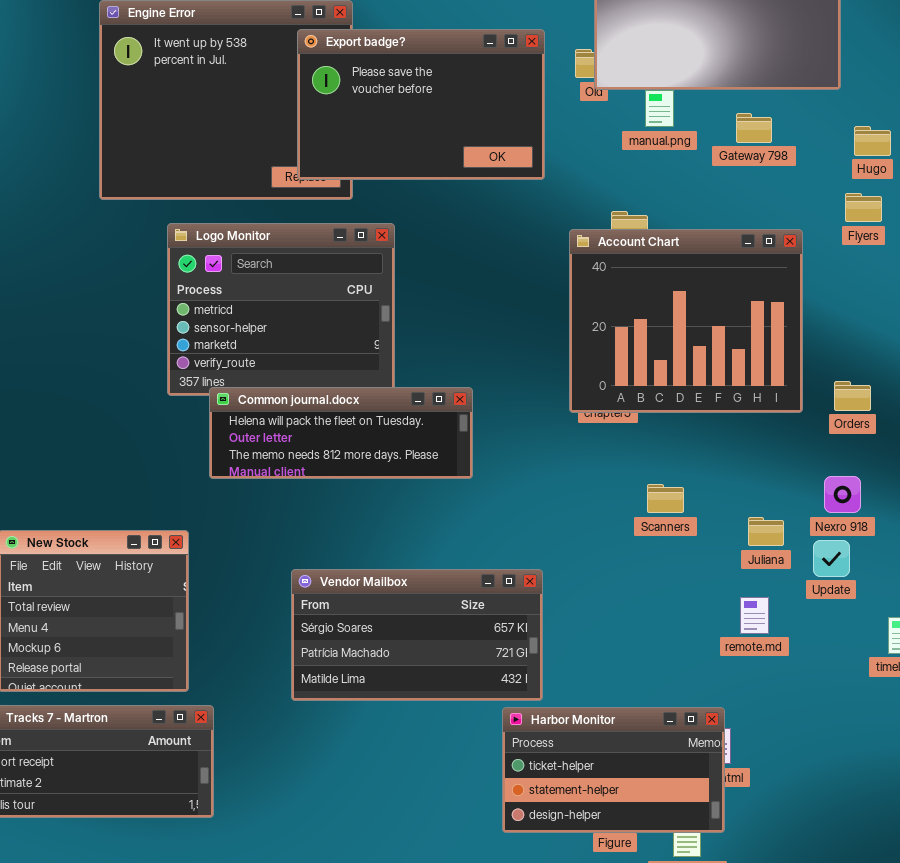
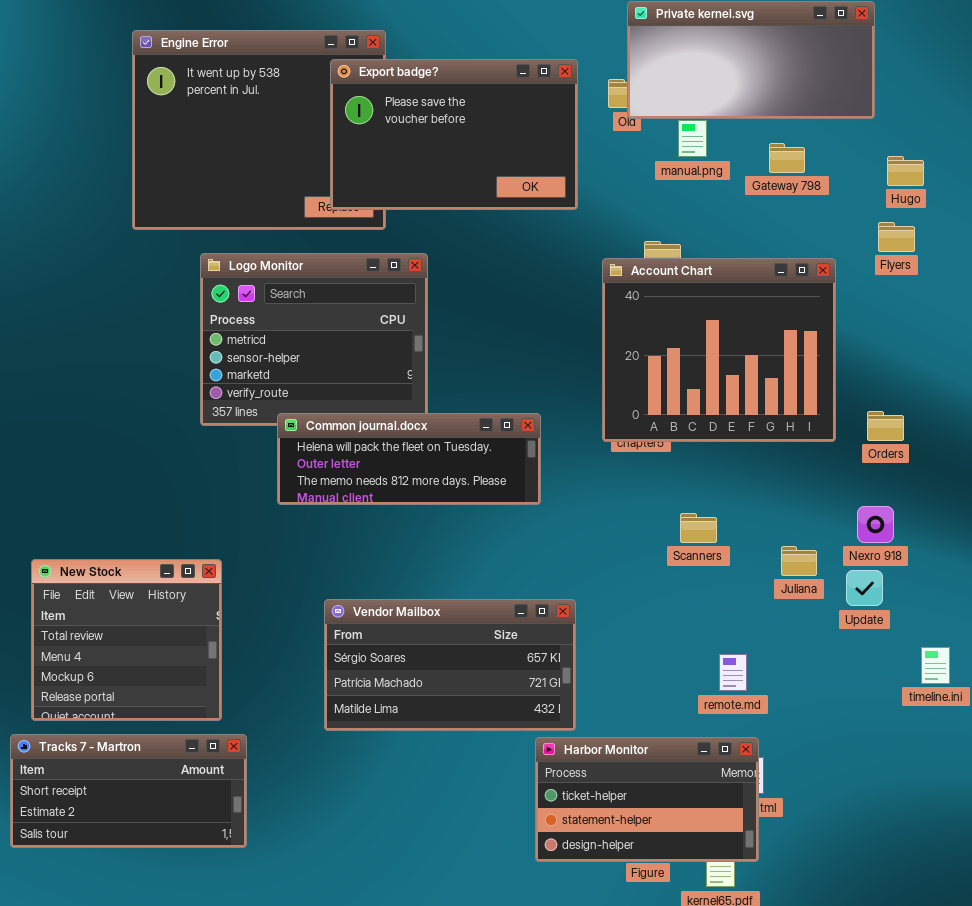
Common journal.docx: [209,387,473,479] -> [277,413,541,505], moved
remote.md: [740,597,769,634] -> [719,654,747,691], moved

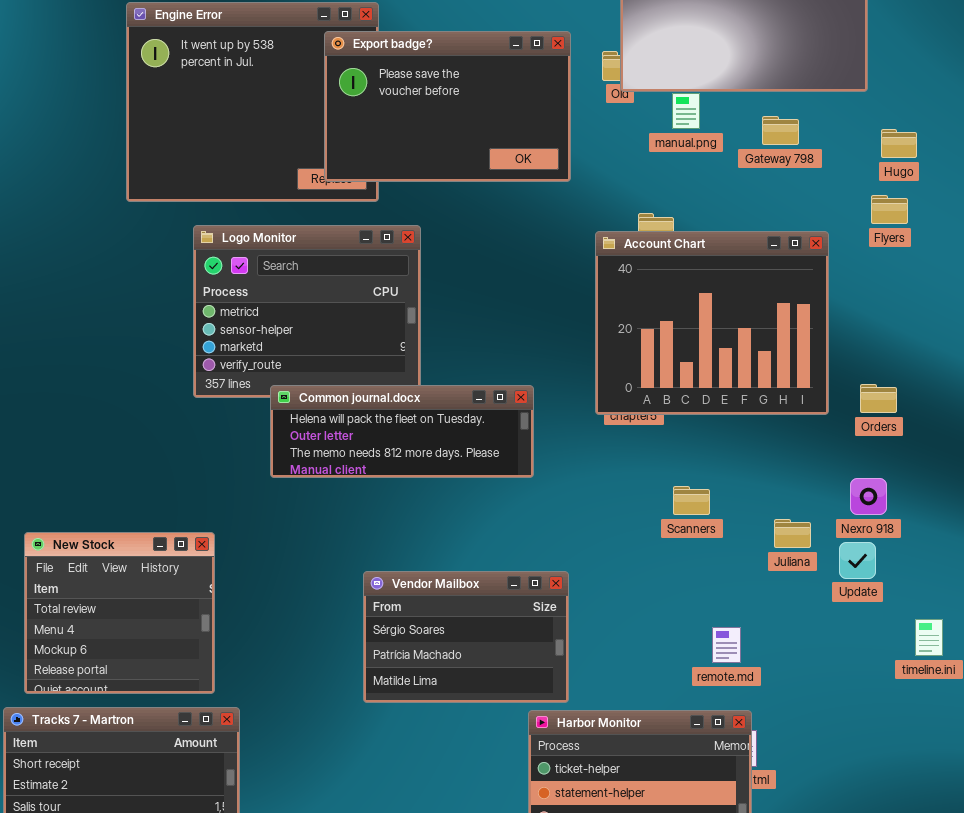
Vendor Mailbox: [324,599,576,731] -> [363,571,569,703], resized

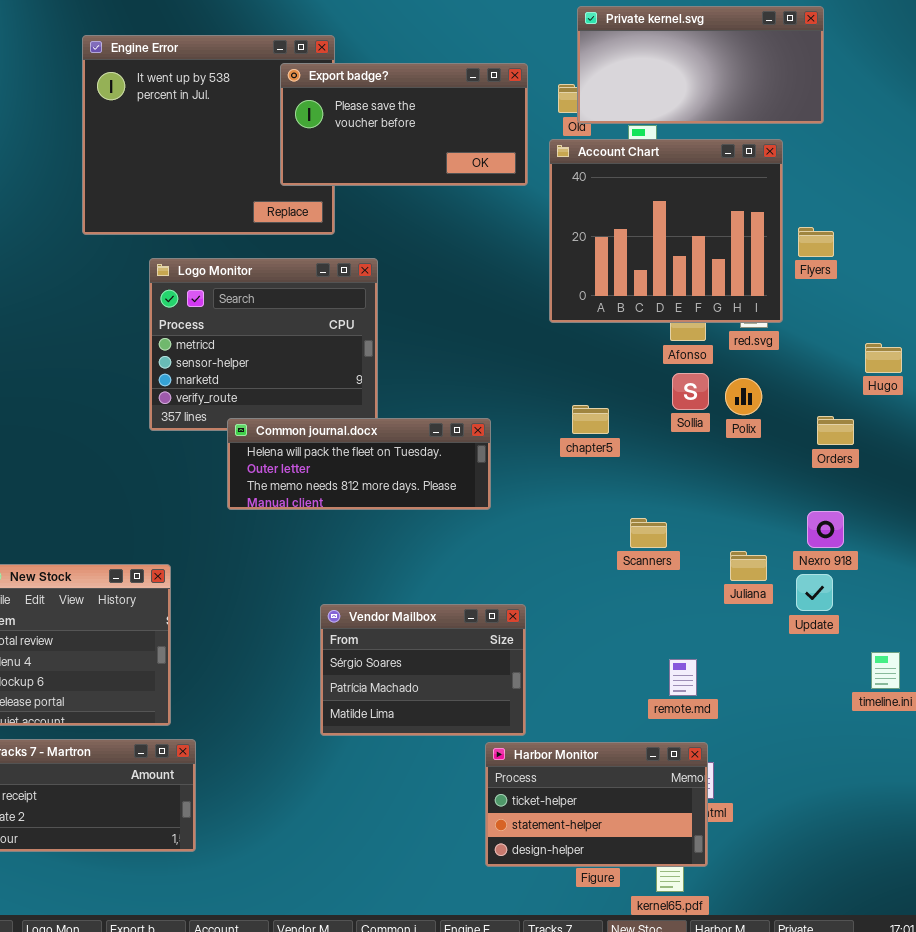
Export badge?: [324,31,571,182] -> [280,63,528,186], resized
Hugo: [881,129,917,158] -> [865,343,902,373], moved
Flyers: [871,195,908,224] -> [798,227,834,257], moved
Account Chart: [595,231,829,415] -> [549,139,783,323], moved

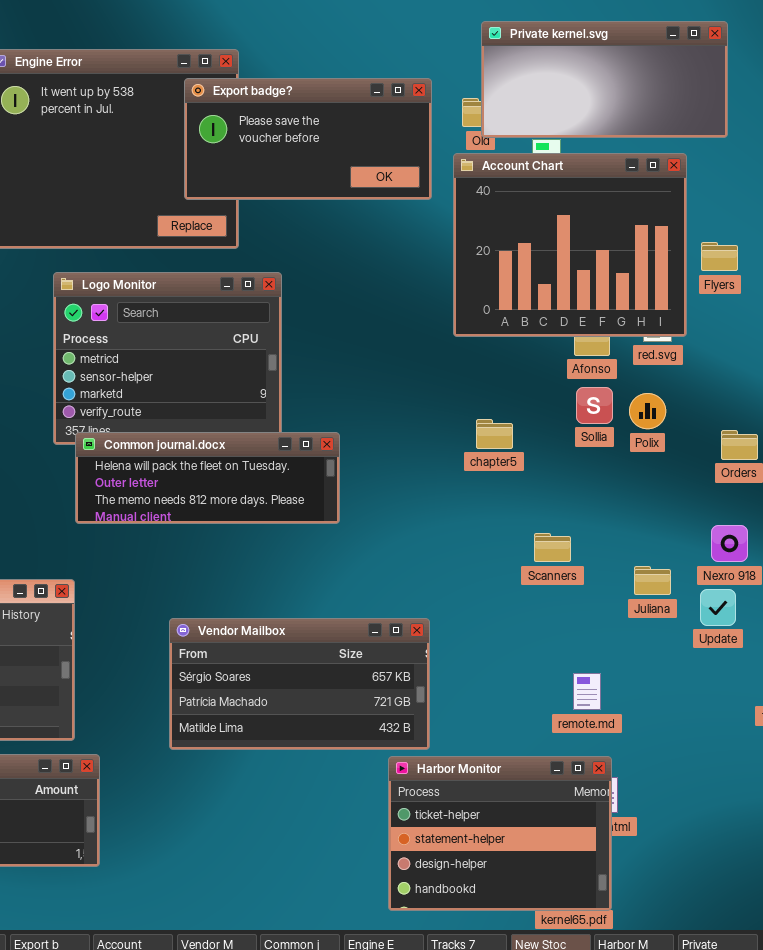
Common journal.docx: [227,418,491,510] -> [75,432,340,524], moved
Vendor Mailbox: [320,604,526,736] -> [169,618,430,750], resized
Harbor Monitor: [485,742,708,867] -> [388,756,612,911], resized

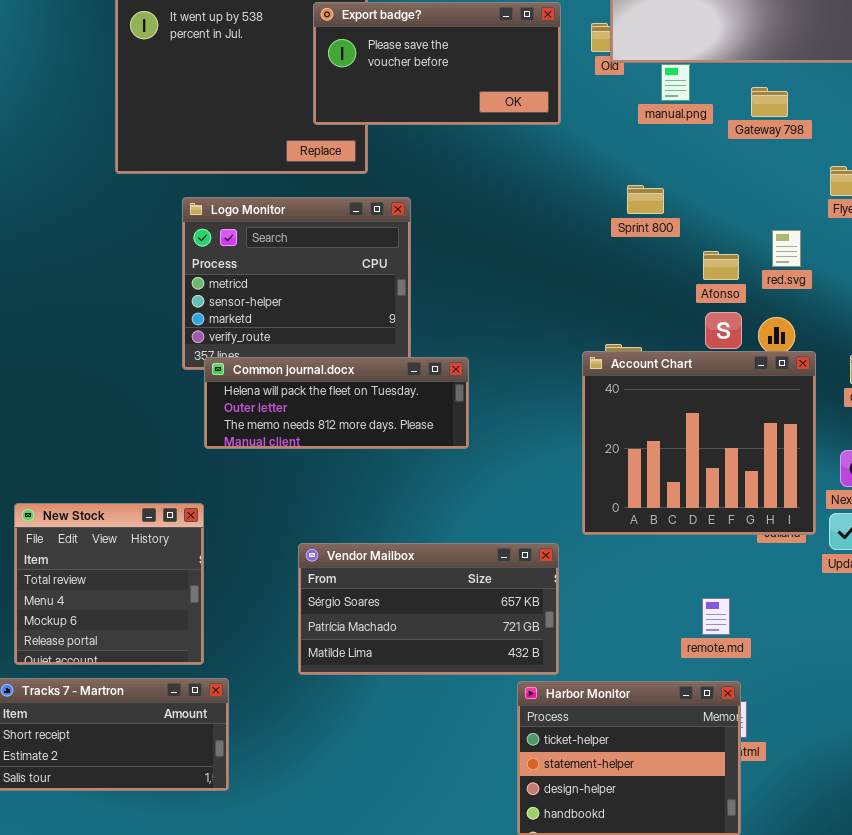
Account Chart: [453,153,687,337] -> [582,351,816,535], moved

